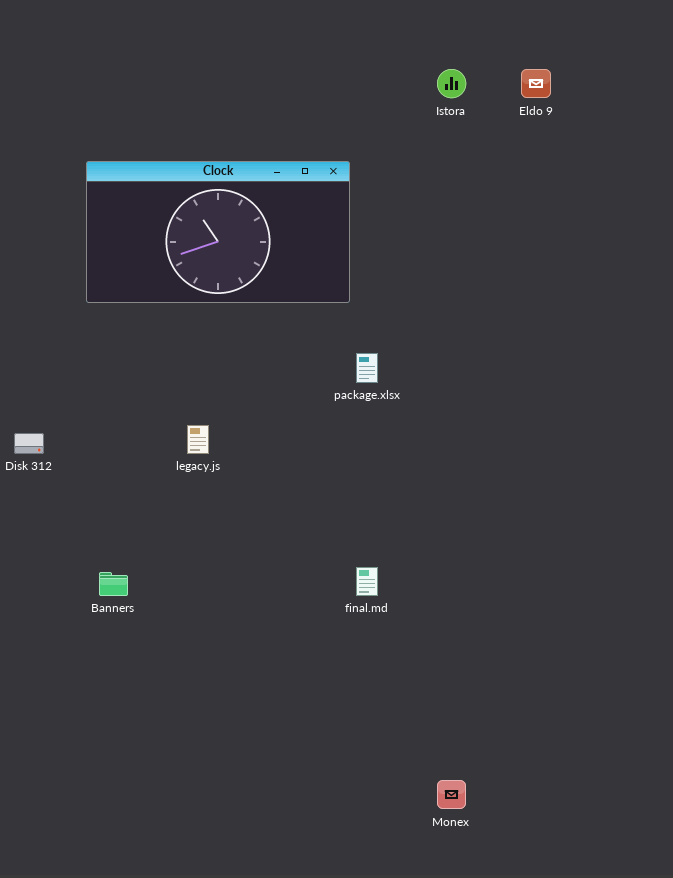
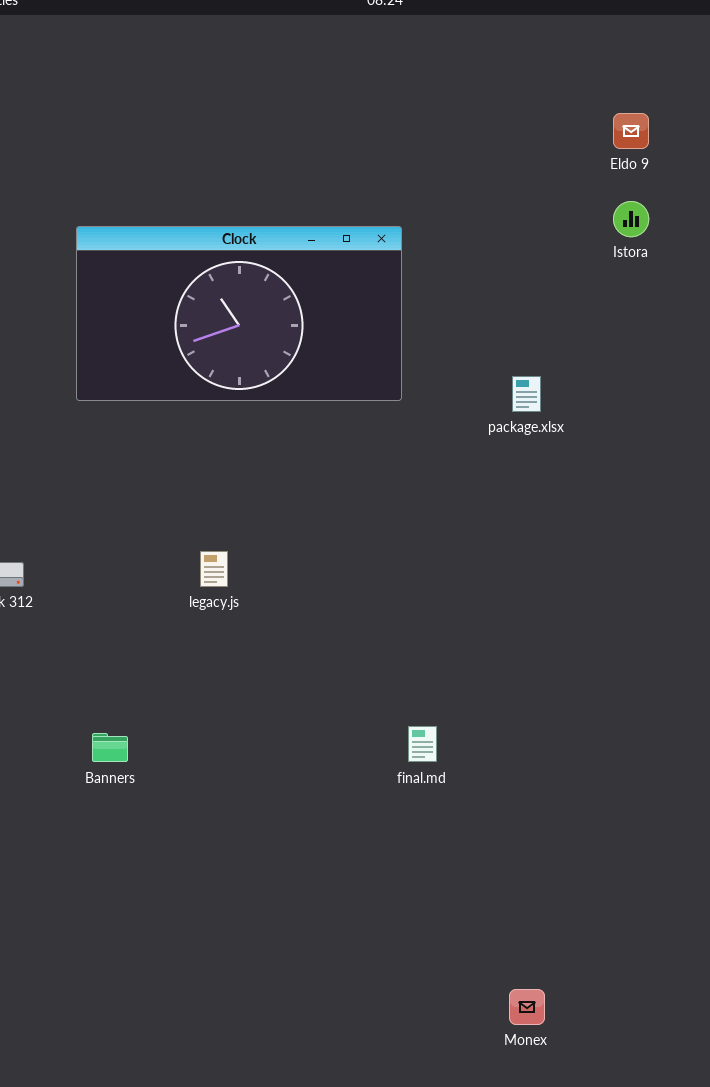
Istora: [437,69,466,98] -> [613,201,649,237], moved
package.xlsx: [356,353,378,383] -> [512,376,541,412], moved

